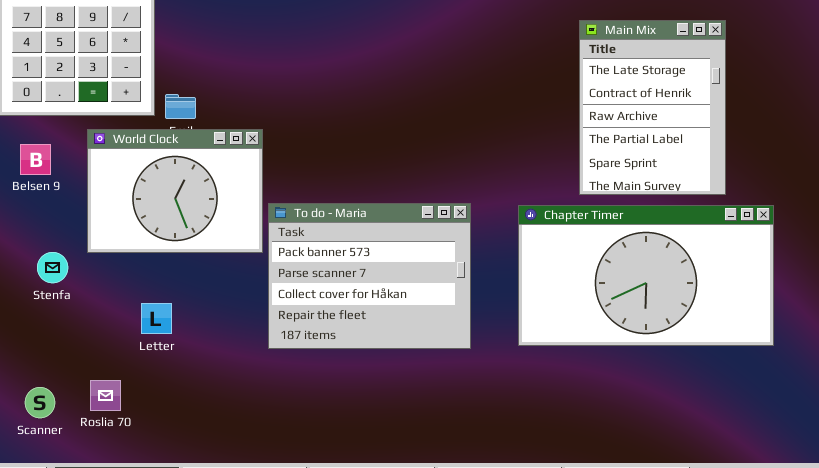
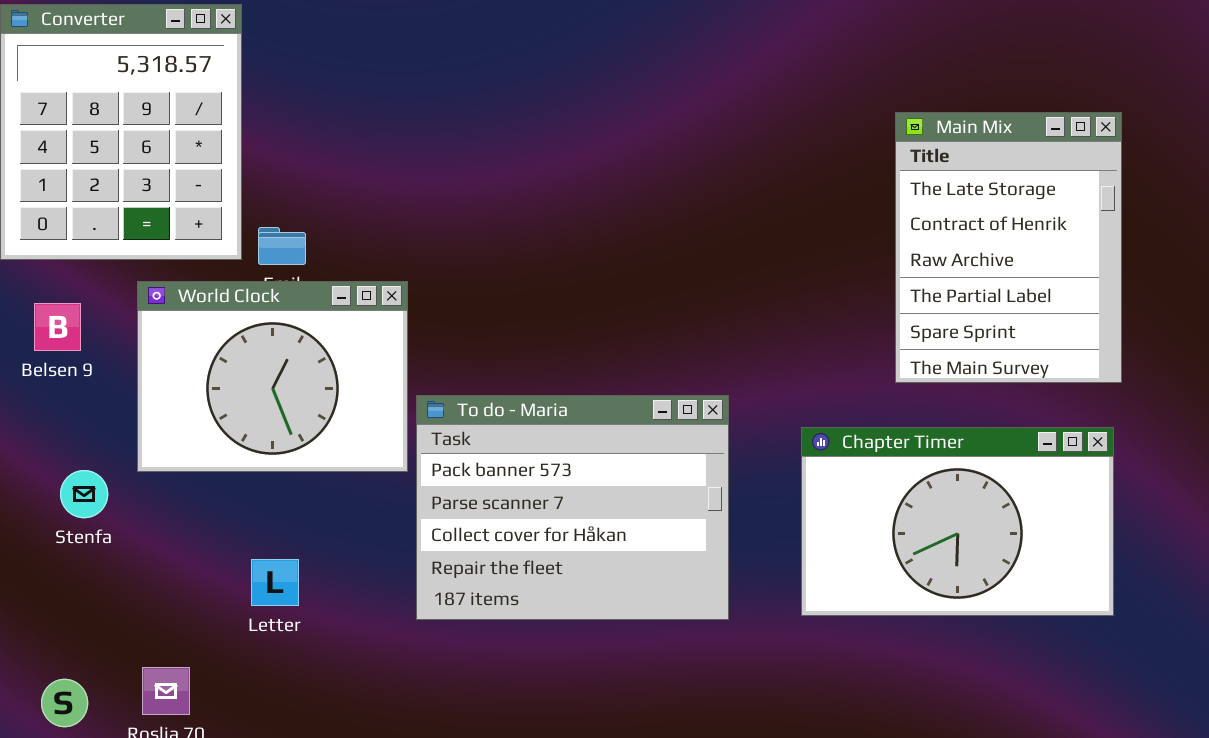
Chapter Timer: [518,205,774,346] -> [801,427,1114,616], resized
Letter: [141,303,172,334] -> [251,559,299,606], moved

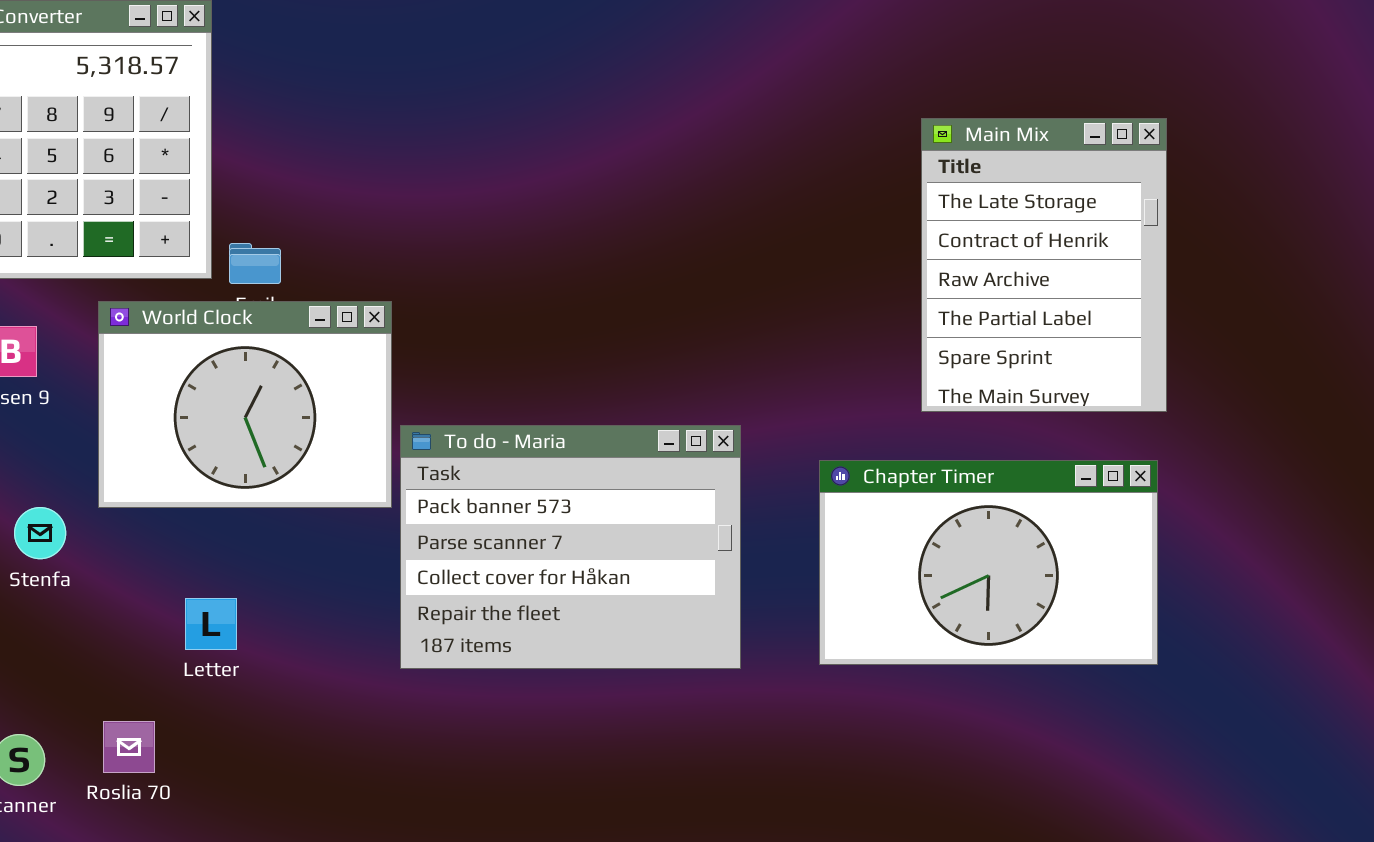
Letter: [251,559,299,606] -> [185,598,237,650], moved

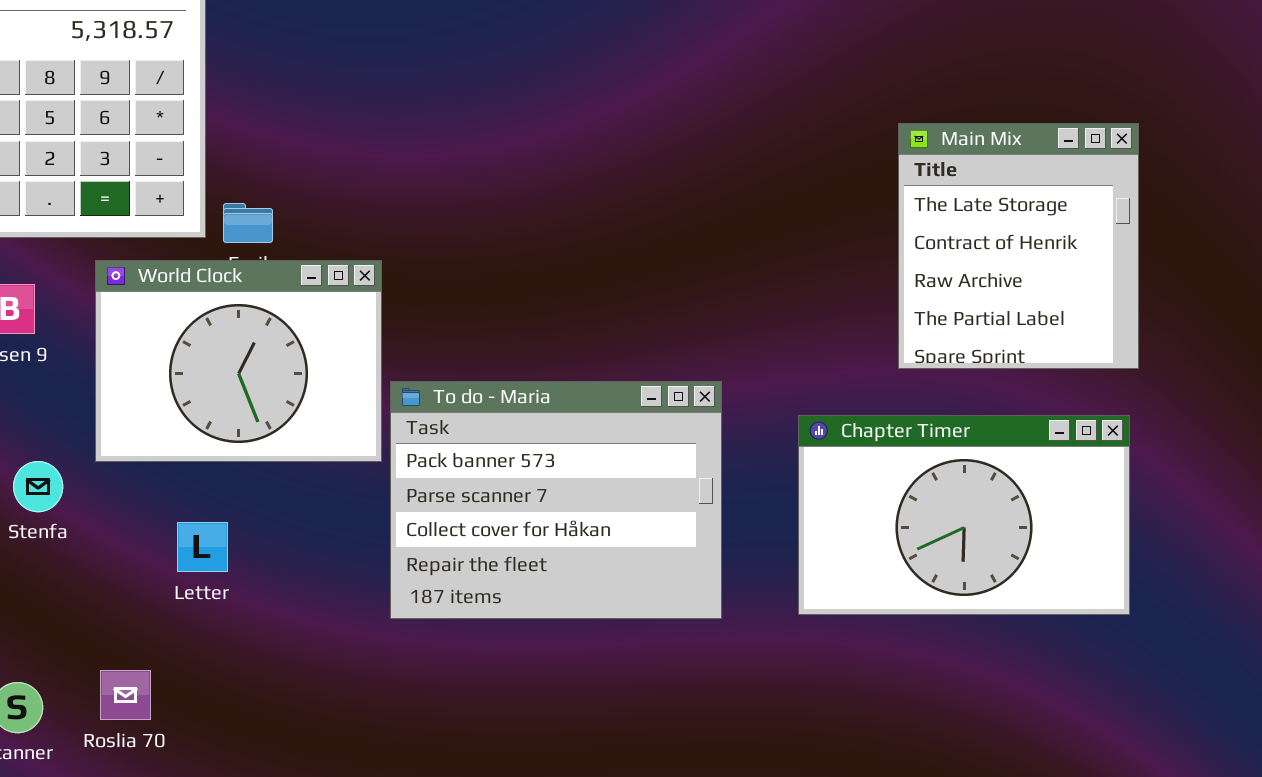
Main Mix: [921,118,1167,412] -> [898,123,1139,369], resized
Letter: [185,598,237,650] -> [177,522,228,572], moved

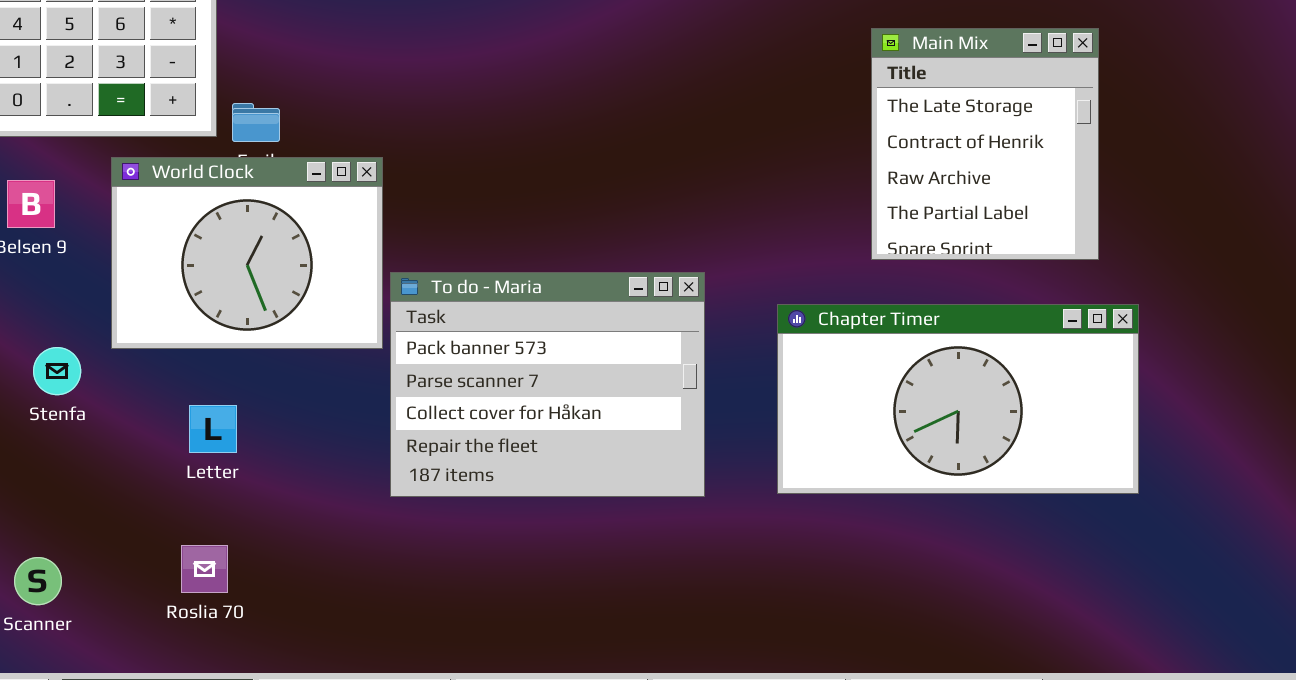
Chapter Timer: [798,415,1130,615] -> [777,304,1139,494], resized
Roslia 70: [100,670,151,720] -> [181,545,228,593], moved

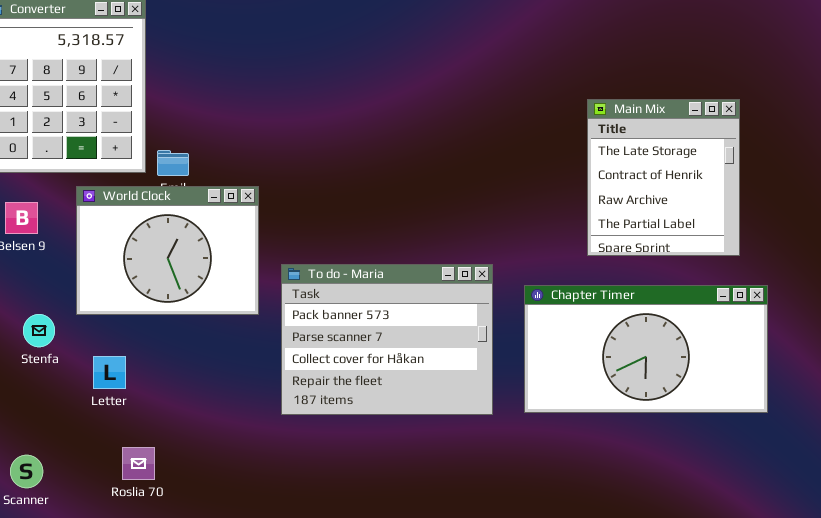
To do - Maria: [390,272,705,497] -> [281,264,493,415], moved
Letter: [189,405,237,453] -> [93,356,126,389], moved

